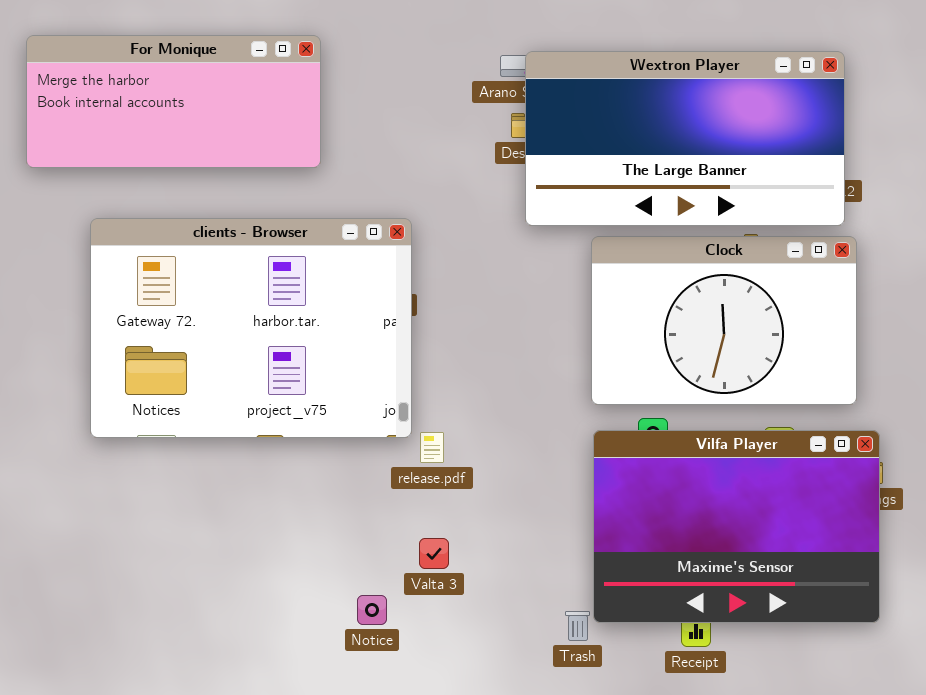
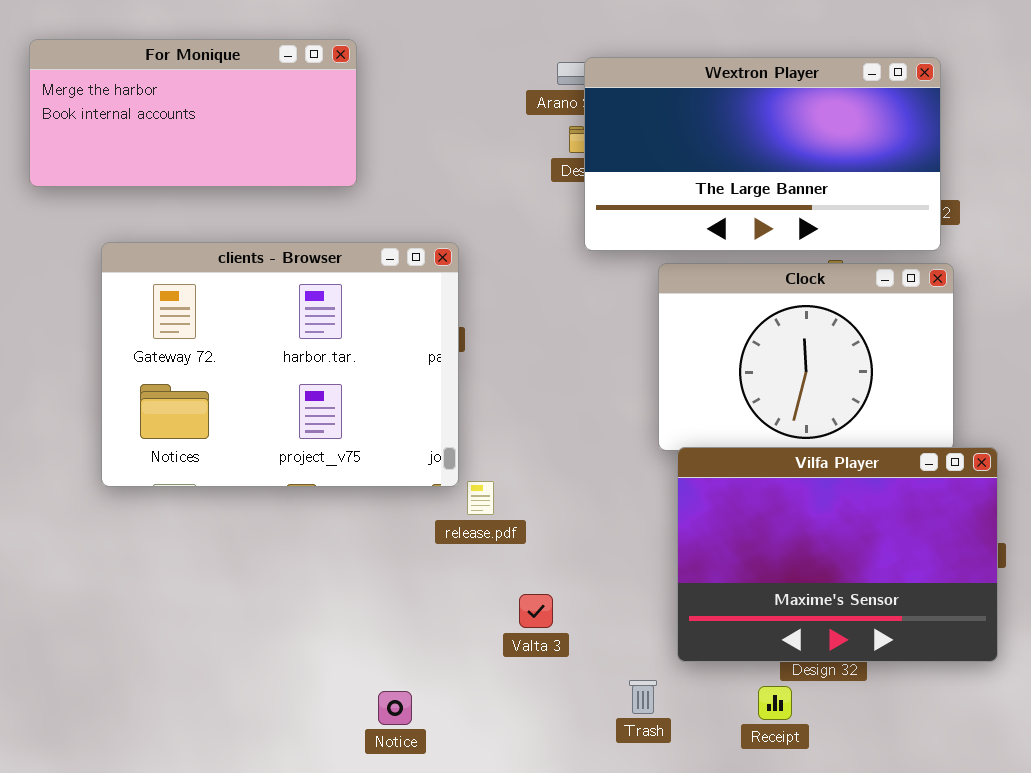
Vilfa Player: [593,430,880,623] -> [677,447,998,662], moved
Valta 3: [419,538,449,569] -> [519,594,553,628], moved
Notice: [357,595,387,625] -> [378,691,412,725], moved

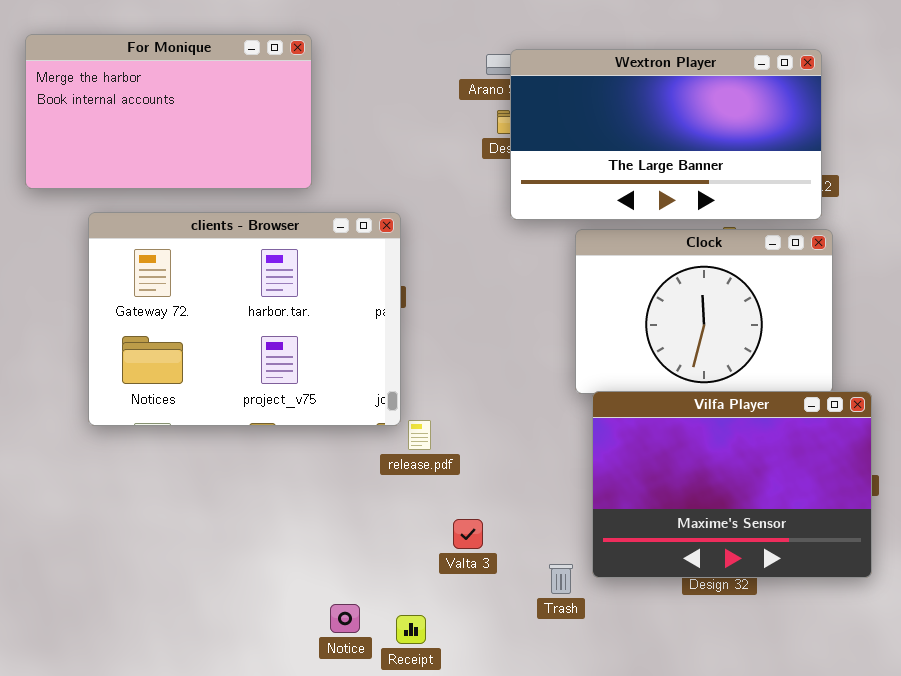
For Monique: [29,39,357,187] -> [25,34,312,189], resized
Trash: [629,680,657,714] -> [549,564,573,594], moved
Receipt: [758,686,792,720] -> [396,615,426,644], moved

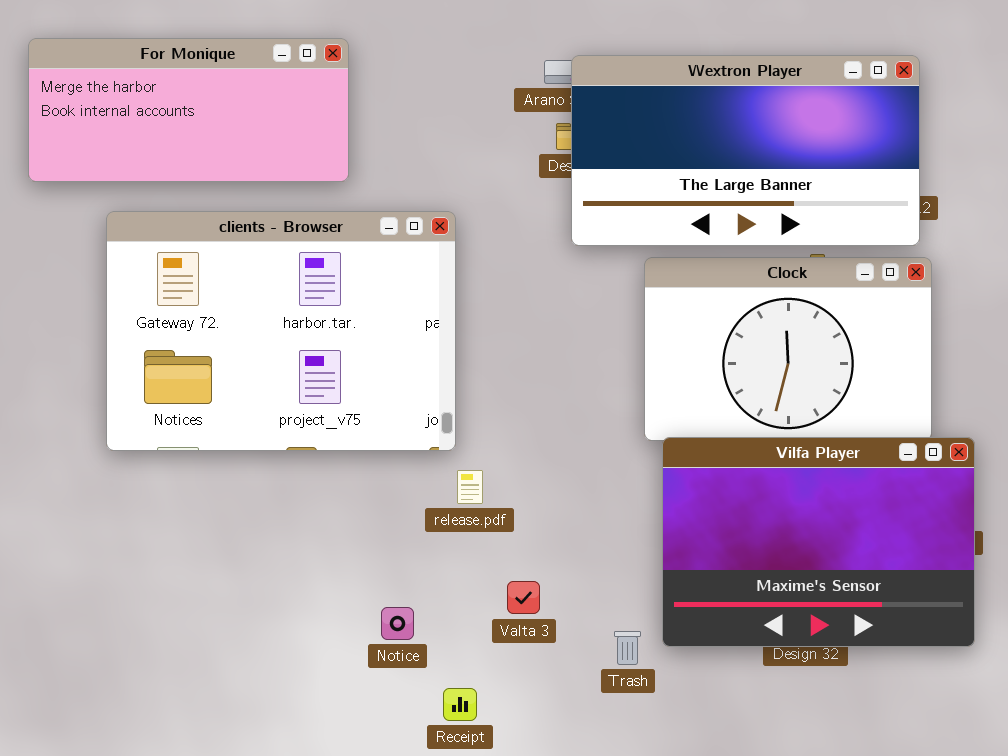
For Monique: [25,34,312,189] -> [28,38,349,182], resized
clients - Browser: [88,212,401,426] -> [106,211,456,451], moved
Notice: [330,604,360,633] -> [381,607,414,640], moved

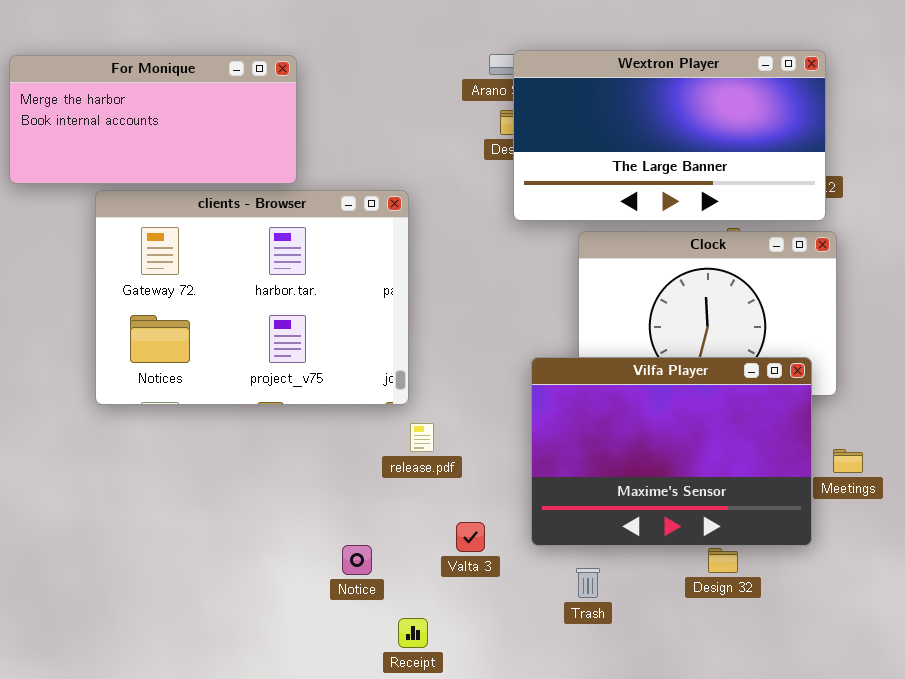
For Monique: [28,38,349,182] -> [9,55,297,184], moved
Vilfa Player: [662,437,975,647] -> [531,357,812,546], moved
Trash: [614,631,641,665] -> [576,568,600,598], moved

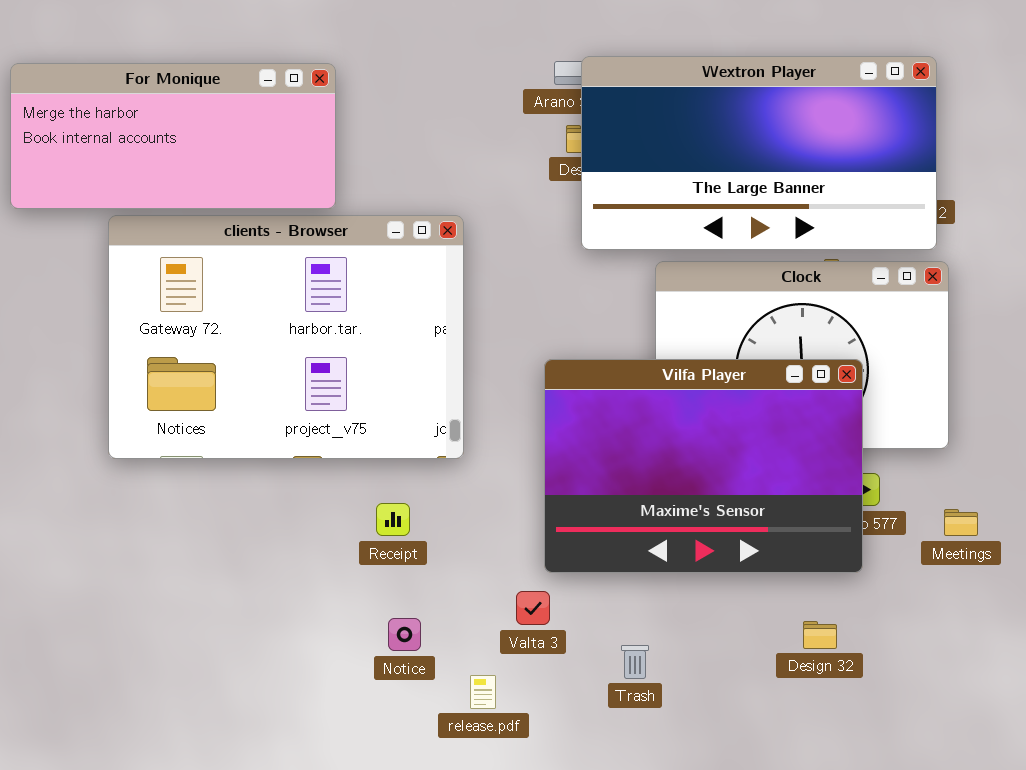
Vilfa Player: [531,357,812,546] -> [544,359,863,573], moved
release.pdf: [410,423,434,452] -> [470,675,496,709], moved
Trash: [576,568,600,598] -> [621,645,649,679], moved
Receipt: [398,618,428,648] -> [376,503,410,536], moved

